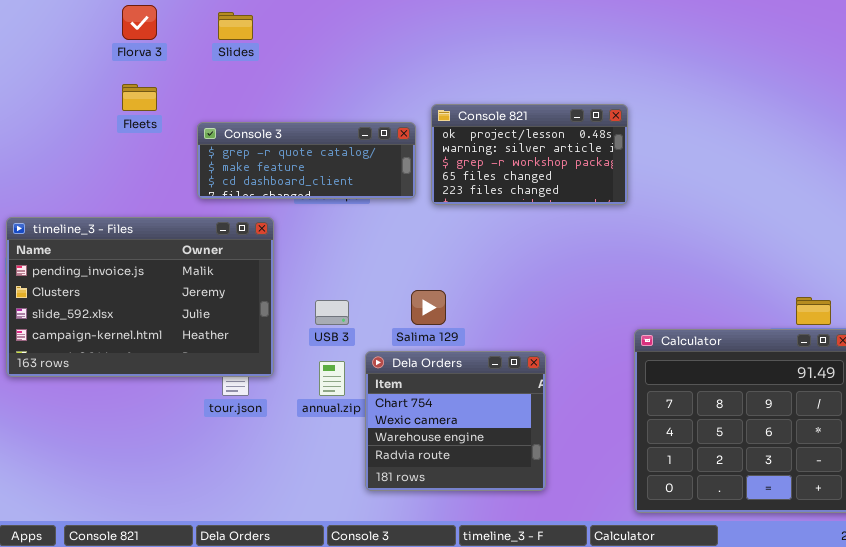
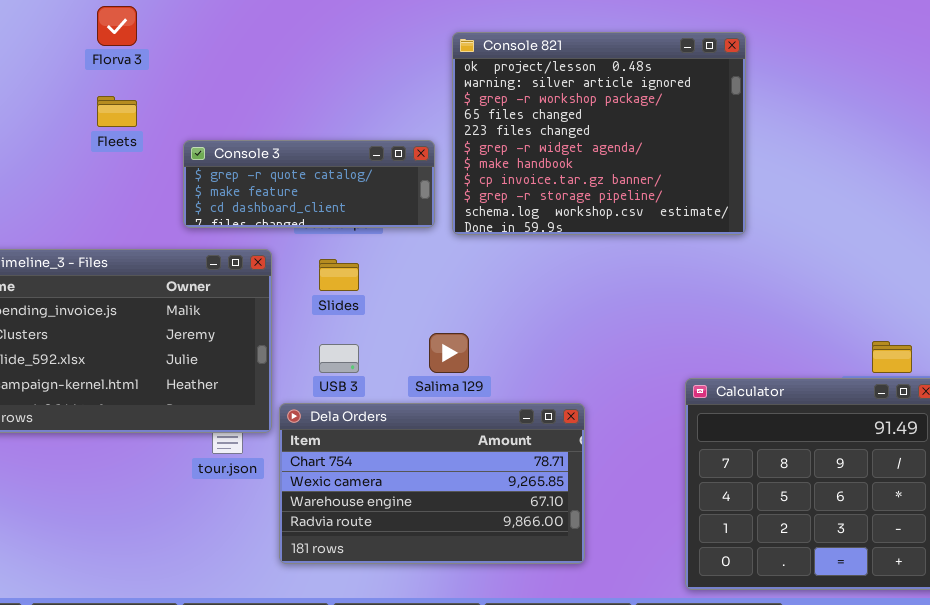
Slides: [218,12,253,40] -> [319,259,359,291], moved
Console 821: [431,104,628,205] -> [452,32,746,235], resized
Dela Orders: [365,351,546,491] -> [279,403,585,564], resized

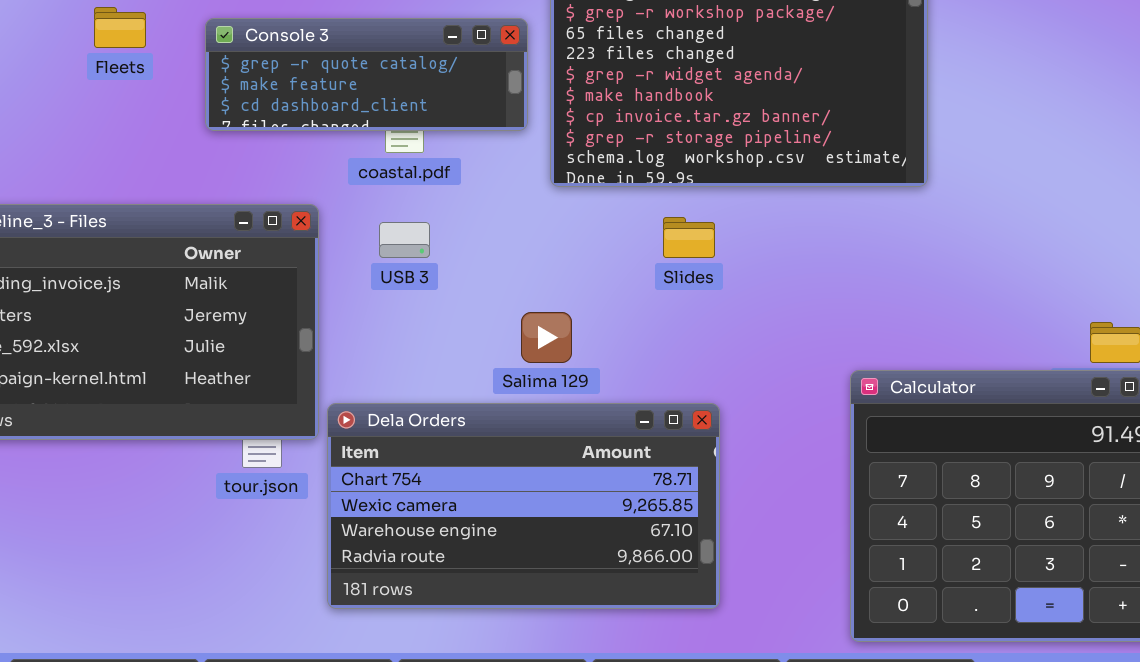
Console 3: [183,140,435,228] -> [205,18,528,131], moved
Slides: [319,259,359,291] -> [663,217,715,258], moved
USB 3: [319,344,359,373] -> [379,222,430,258], moved

